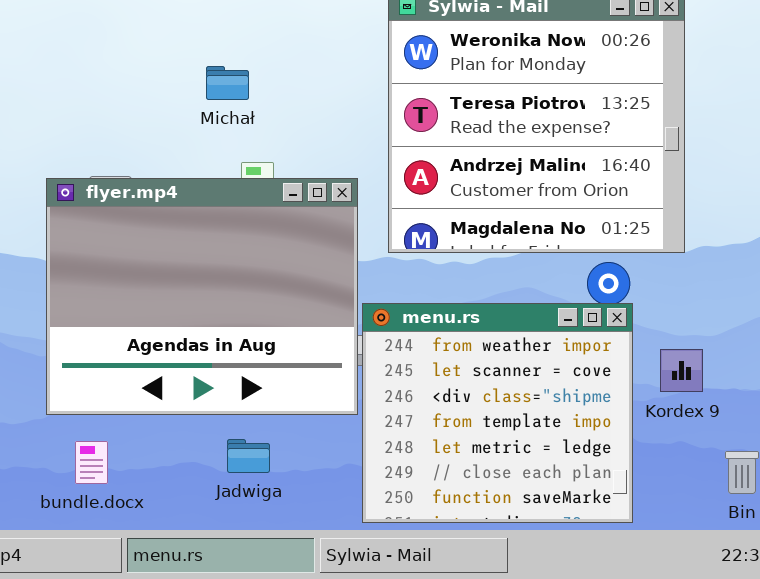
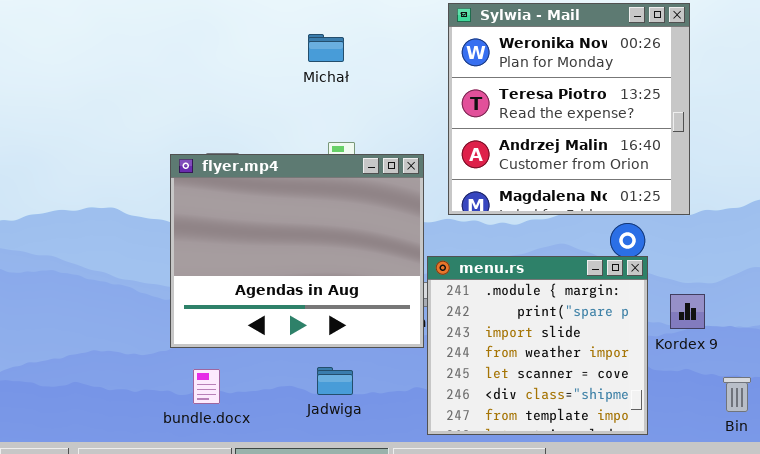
Michał: [206,66,249,100] -> [308,34,344,62], moved
menu.rs: [362,303,633,523] -> [427,256,648,435], scrolled up 3 rows

